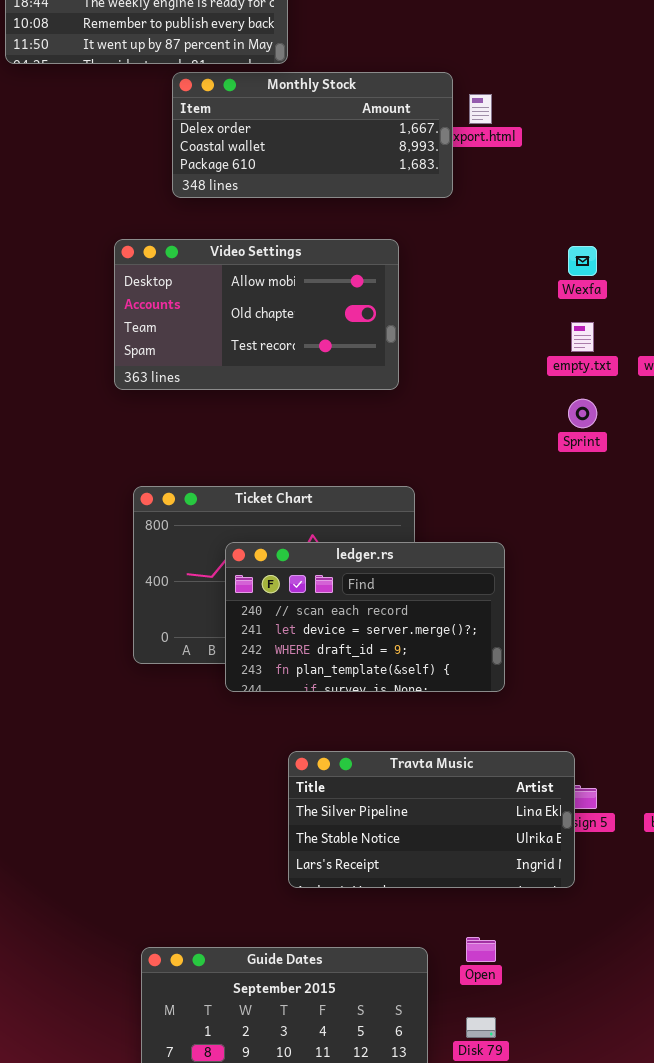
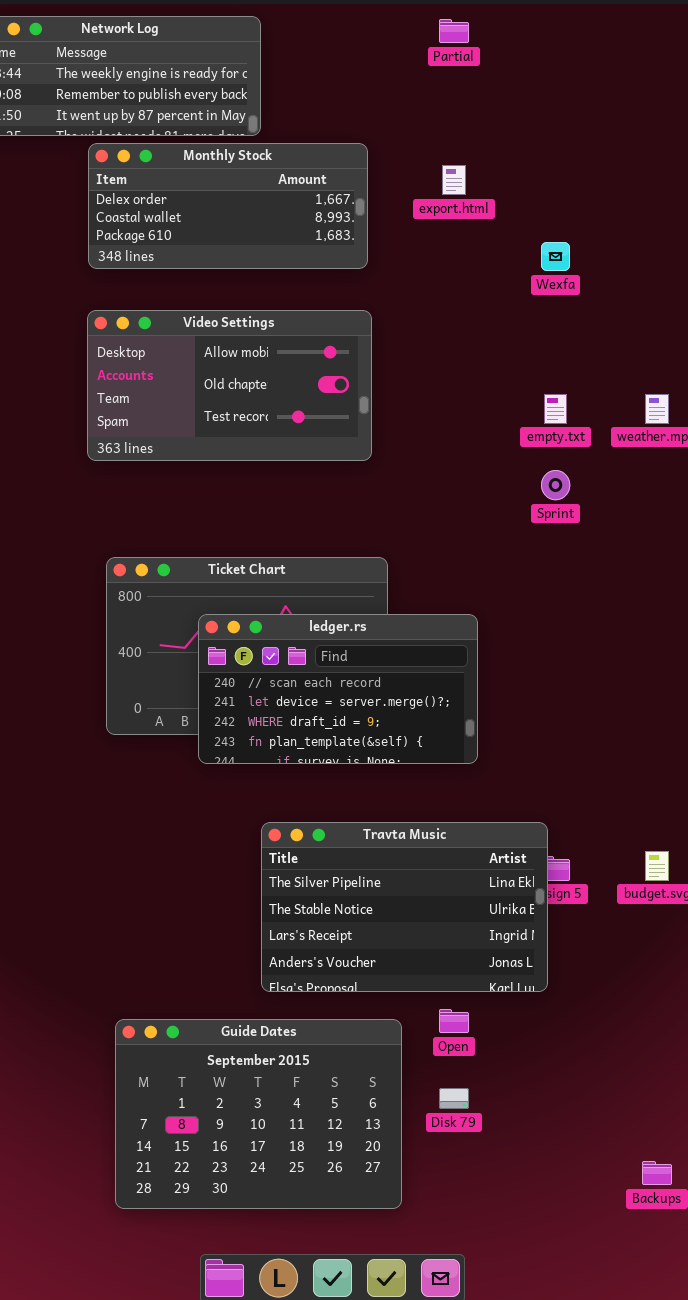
Monthly Stock: [172,72,453,198] -> [88,143,368,269], moved
Wexfa: [568,246,597,276] -> [541,242,570,271], moved
Travta Music: [288,751,575,888] -> [261,822,548,992], resized

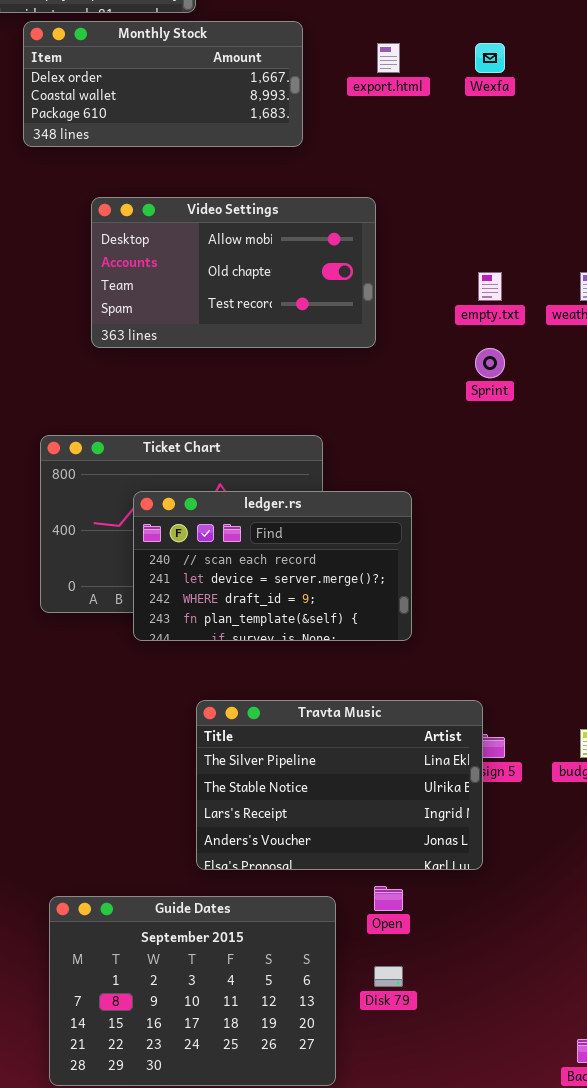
Wexfa: [541,242,570,271] -> [475,43,505,73], moved
Video Settings: [87,310,372,461] -> [91,197,376,348], moved

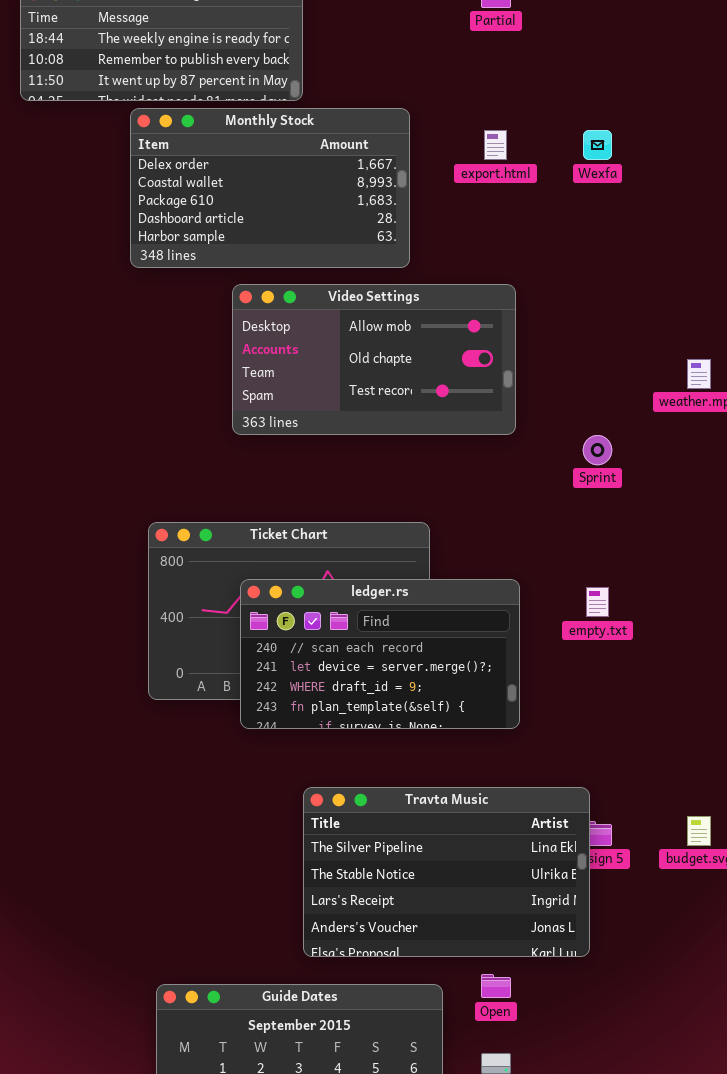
Monthly Stock: [23,21,303,147] -> [130,108,410,268], resized
Video Settings: [91,197,376,348] -> [232,284,516,435], moved
empty.txt: [478,272,502,301] -> [586,587,609,617], moved

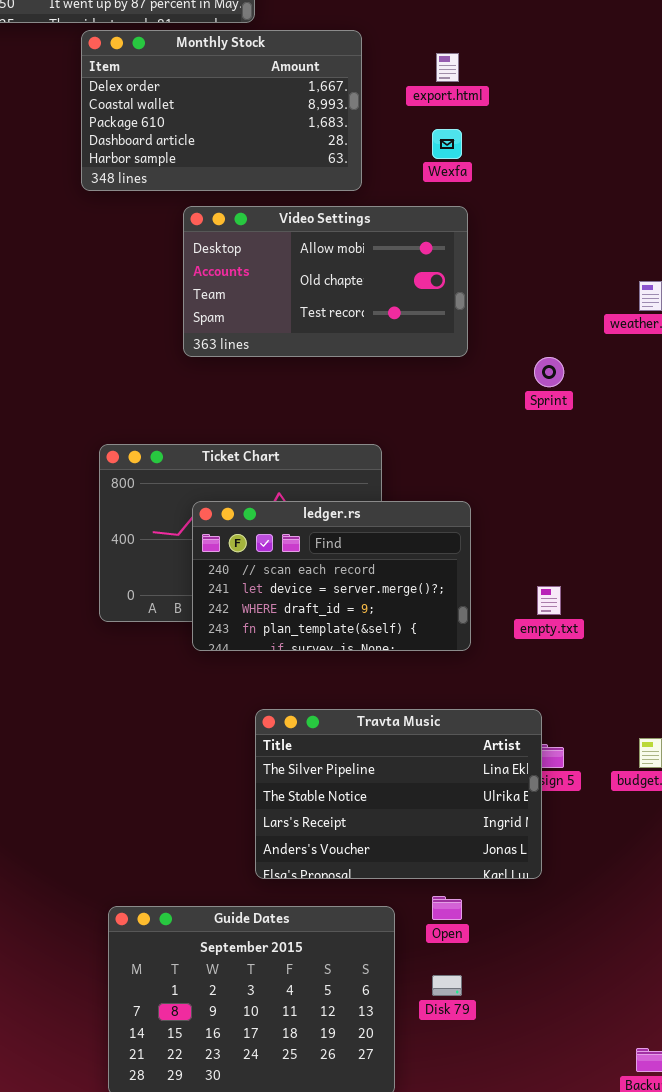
Wexfa: [583,130,612,160] -> [432,129,462,159], moved
empty.txt: [586,587,609,617] -> [537,586,561,615], moved

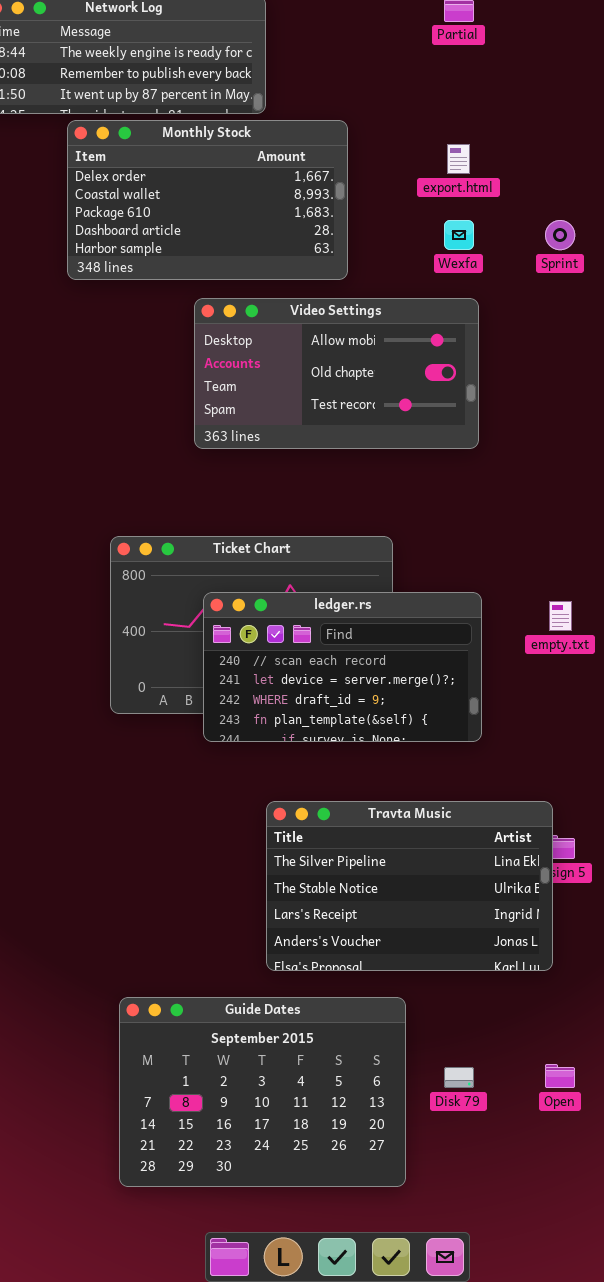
Monthly Stock: [81,30,362,191] -> [67,120,348,280], moved
Sprint: [534,357,564,387] -> [545,220,575,250], moved
empty.txt: [537,586,561,615] -> [549,601,572,631], moved
Open: [432,896,462,920] -> [545,1064,575,1088], moved

